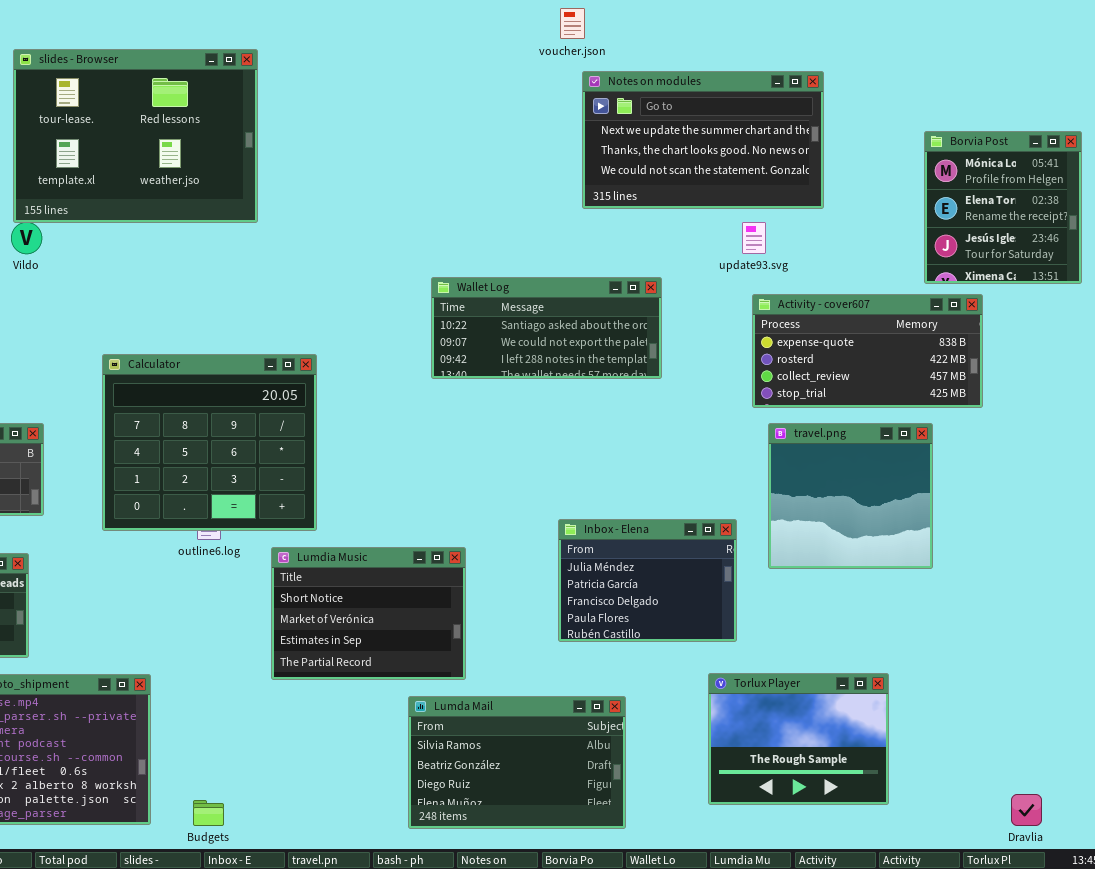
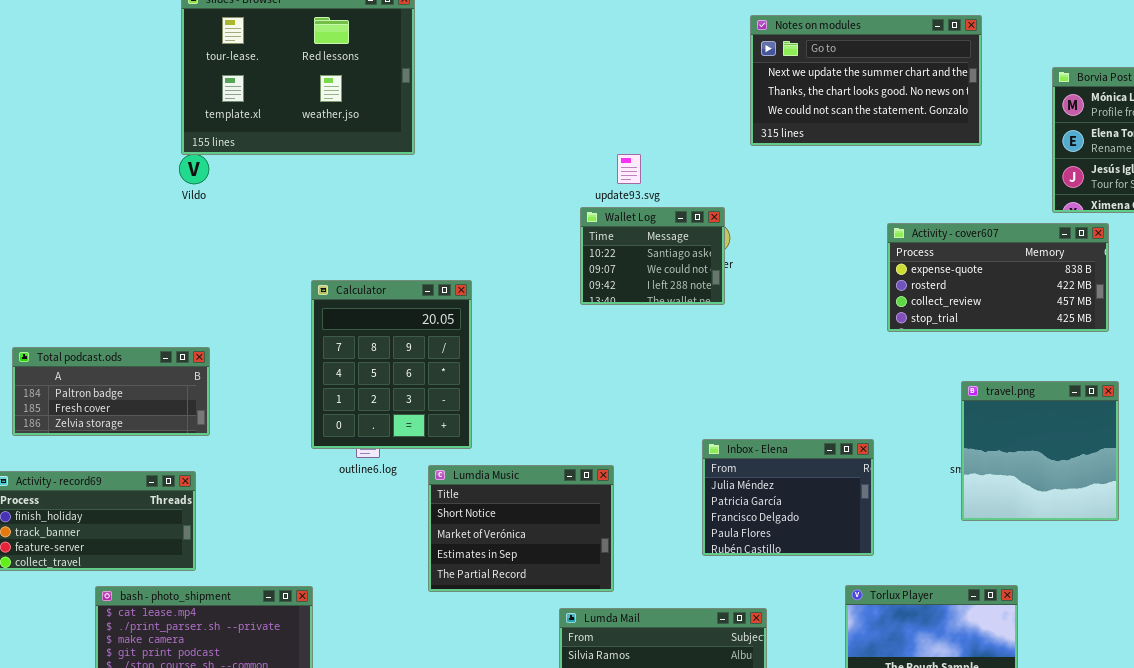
Notes on modules: [582,71,824,209] -> [750,15,982,146], moved
update93.svg: [742,222,766,254] -> [617,154,641,184], moved
Wallet Log: [431,277,662,379] -> [580,207,725,305], resized
Calculator: [102,354,317,531] -> [311,280,472,449], resized
travel.png: [768,423,933,569] -> [961,381,1119,521], moved

